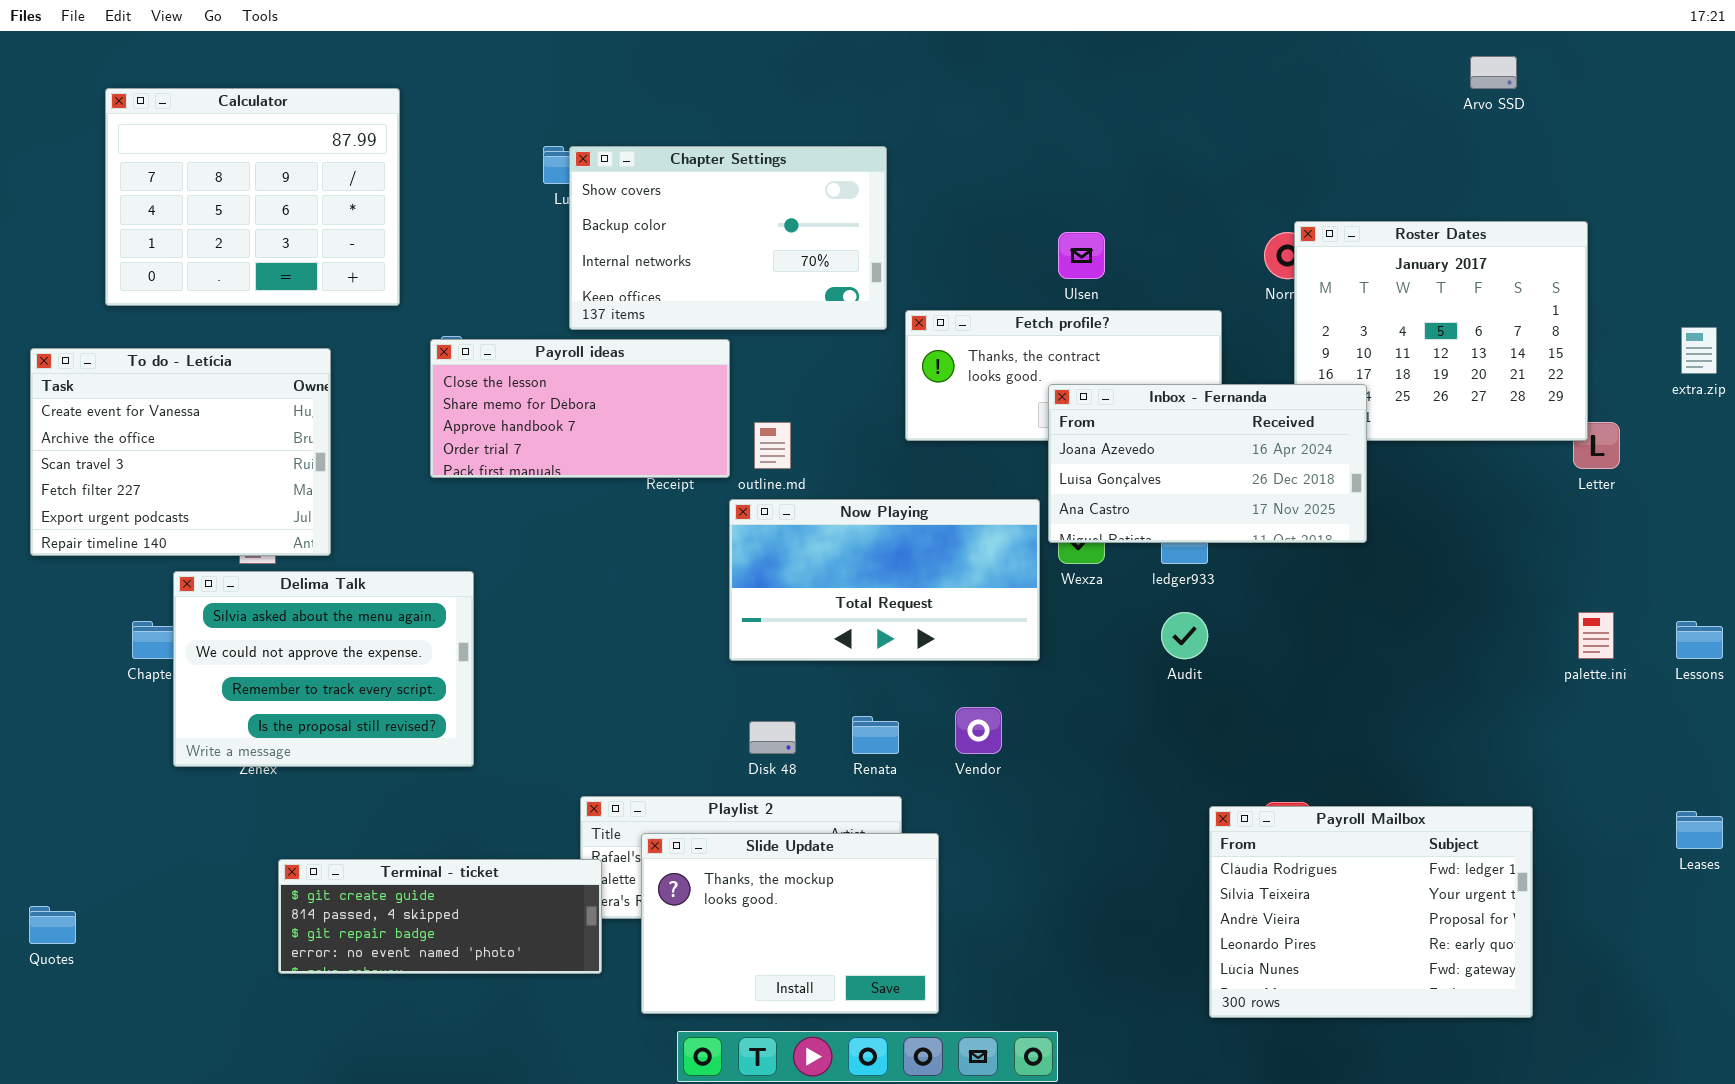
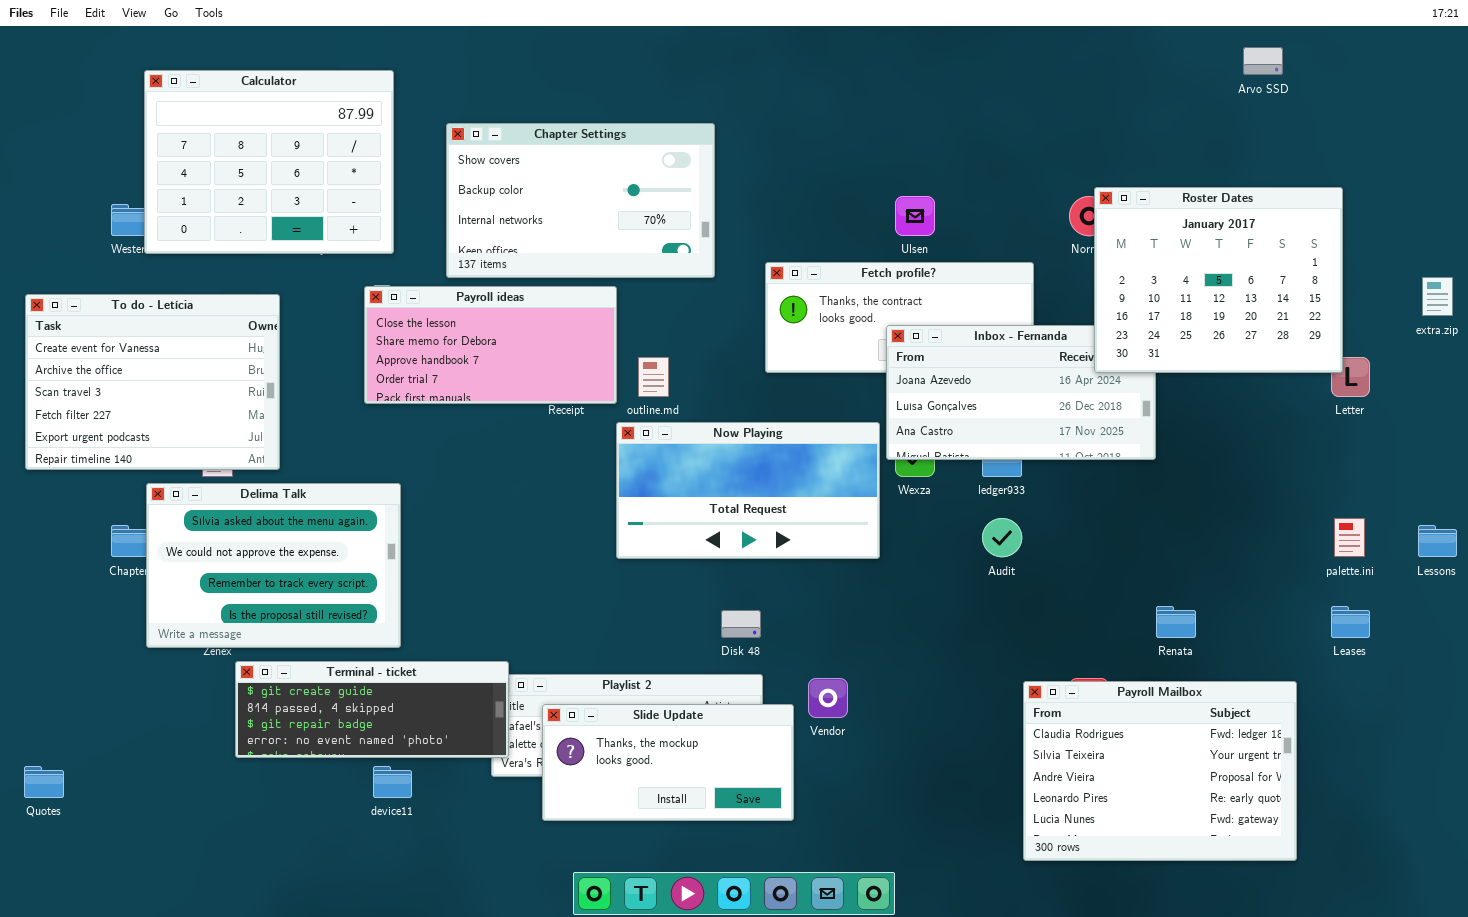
Calculator: [105,88,400,306] -> [144,70,394,254], moved
Chapter Settings: [569,146,887,330] -> [446,123,715,278], moved
Roster Dates: [1294,221,1588,441] -> [1094,187,1343,373], raised
Vendor: [955,707,1002,754] -> [808,678,848,718], moved
Renata: [852,716,899,754] -> [1156,606,1196,638], moved
Disk 48: [749,721,796,754] -> [721,610,761,638], moved
Leases: [1676,811,1723,849] -> [1331,606,1370,638], moved
Slide Update: [641,833,939,1014] -> [542,704,794,821], resized
Terminal - ticket: [278,859,602,974] -> [235,661,509,758], moved

